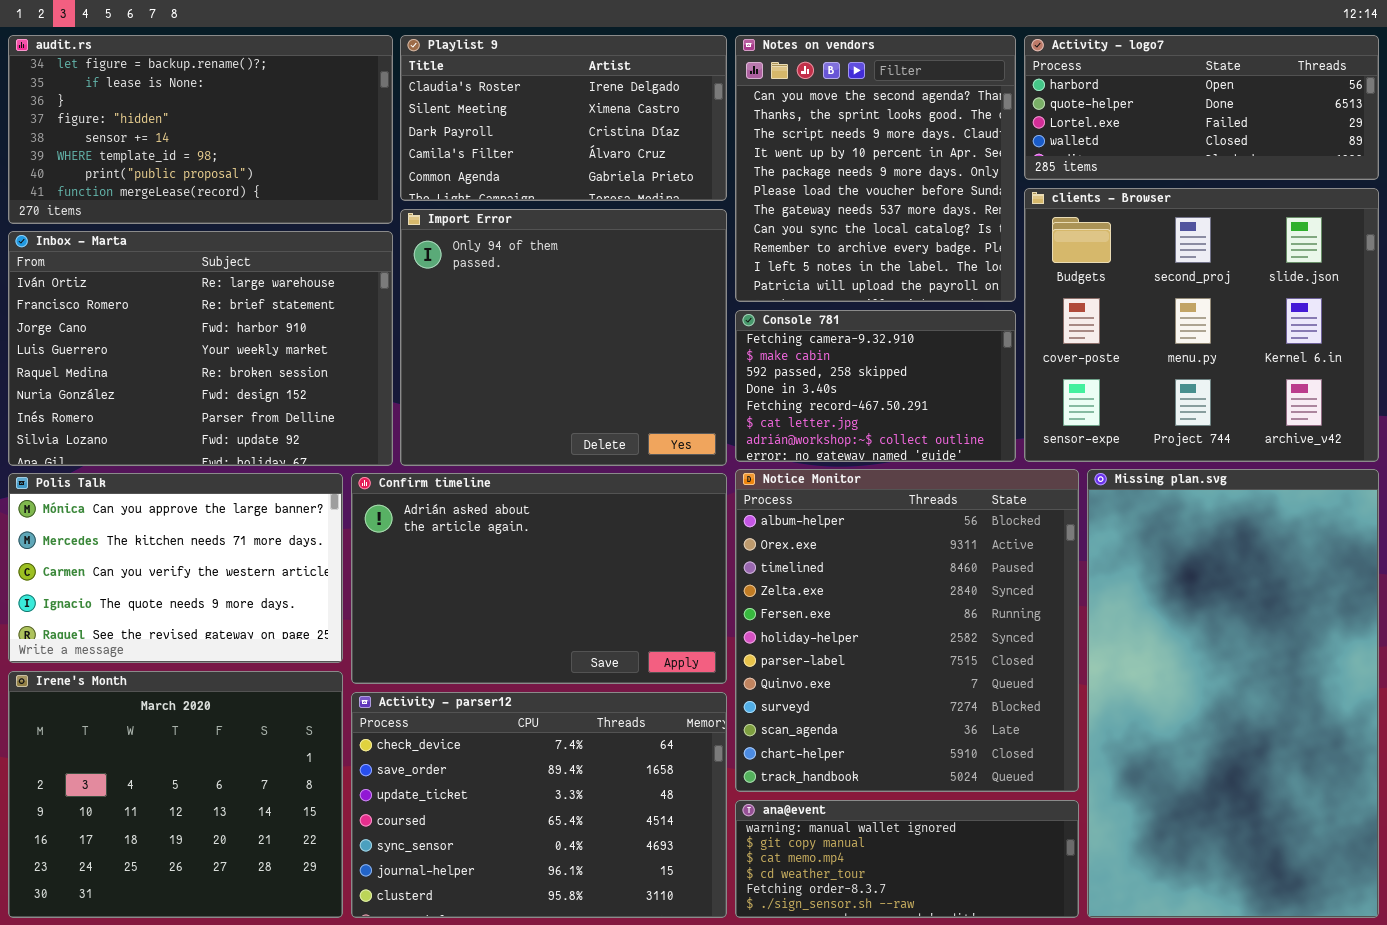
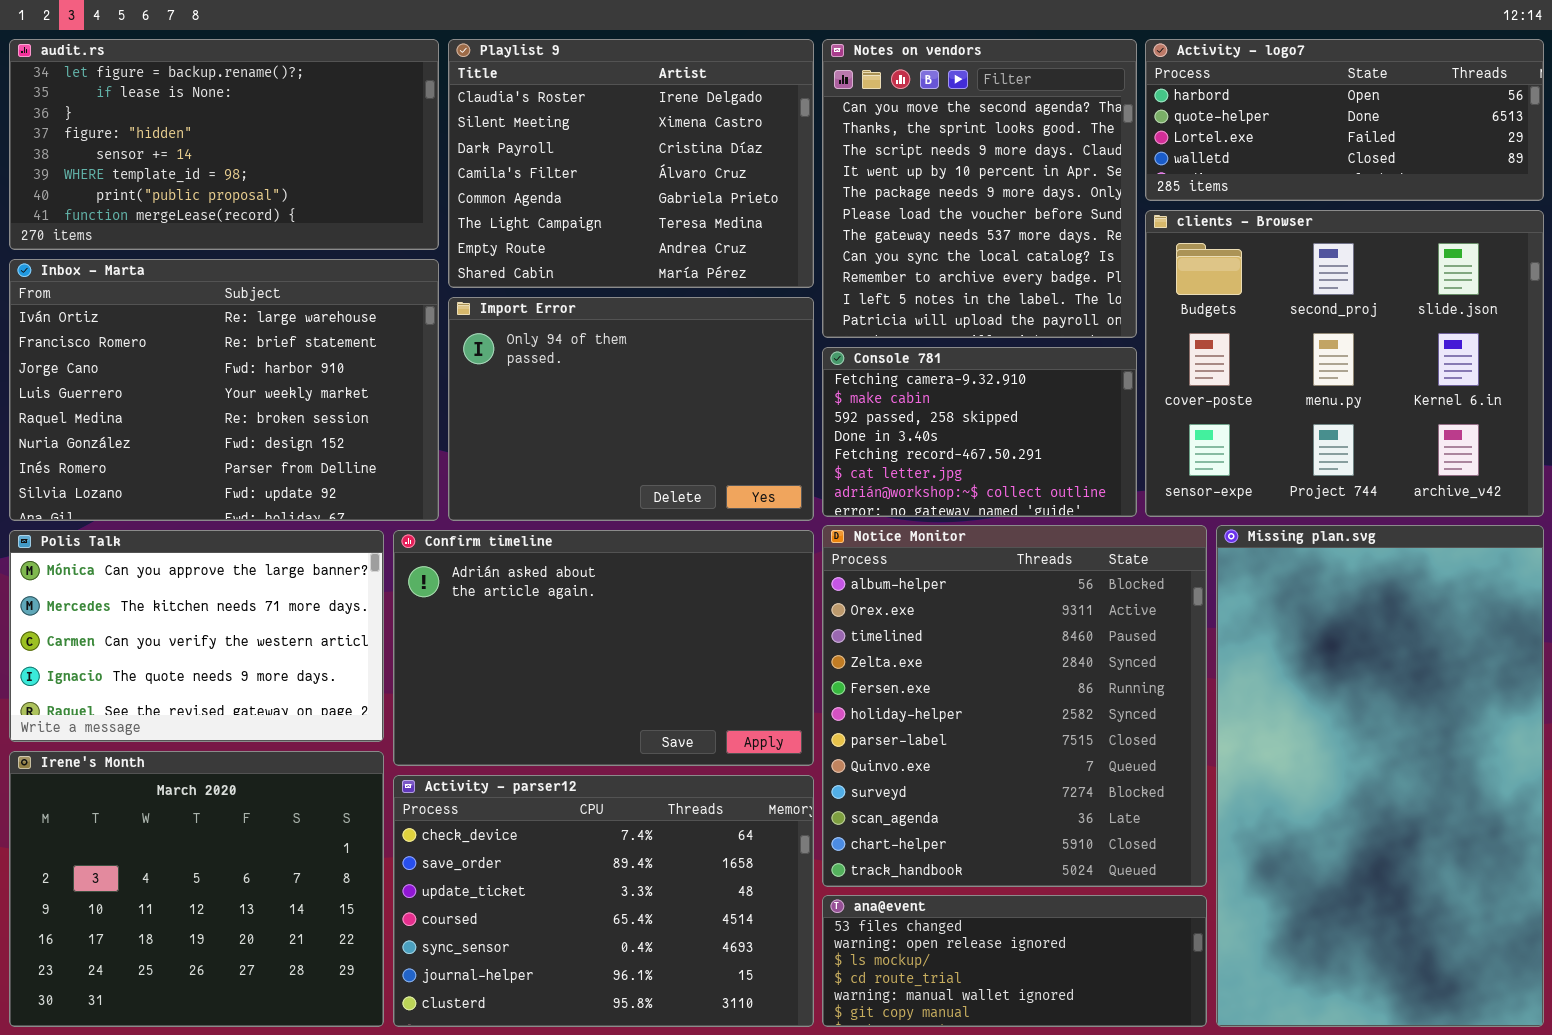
Playlist 9: [400,35,727,201] -> [448,39,814,288], resized
Import Error: [400,209,727,466] -> [448,297,814,521], resized
ana@event: [735,800,1079,918] -> [822,895,1207,1027], scrolled up 4 rows

